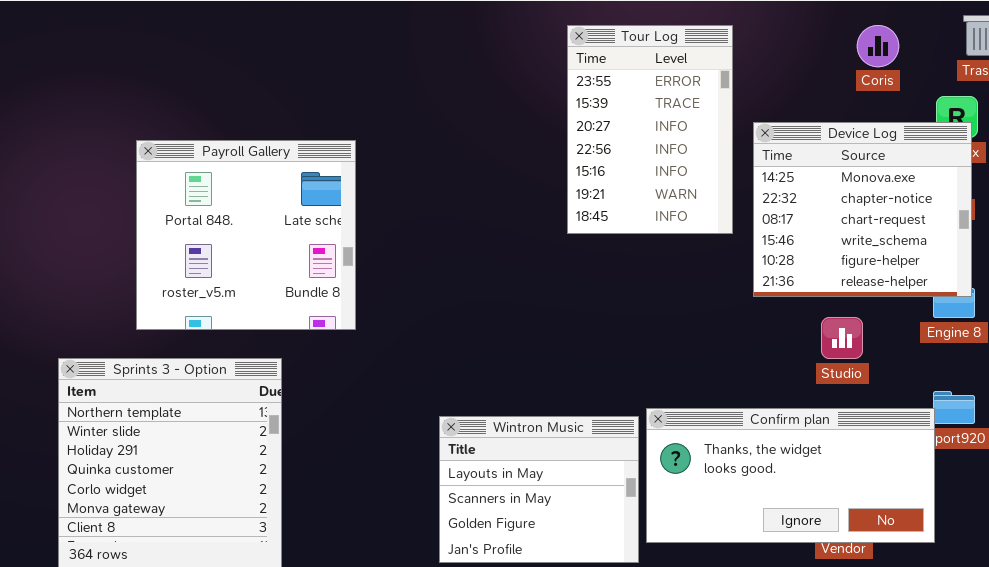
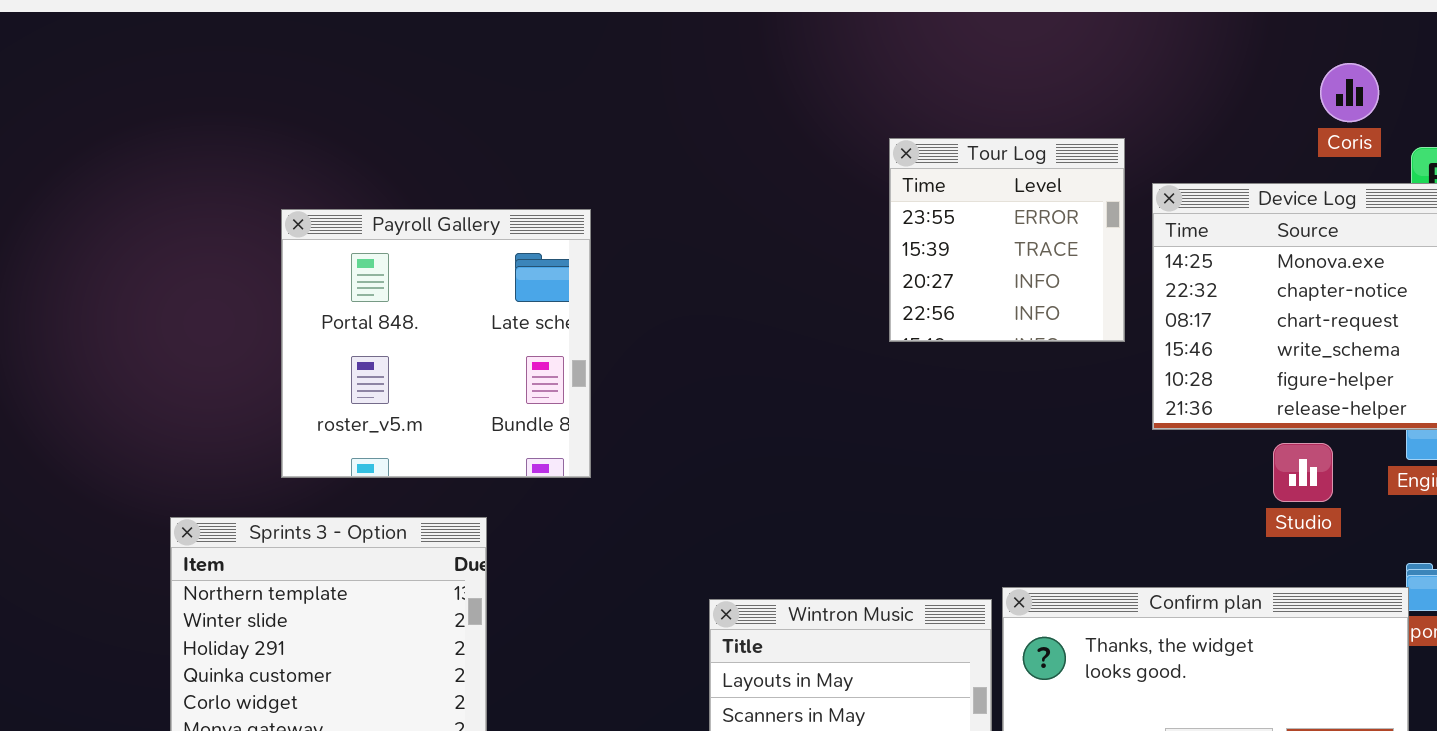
Tour Log: [567,25,733,234] -> [889,138,1125,342], resized
Coris: [857,25,899,67] -> [1320,63,1379,122], moved
Studio: [821,317,863,359] -> [1273,443,1333,502], moved

